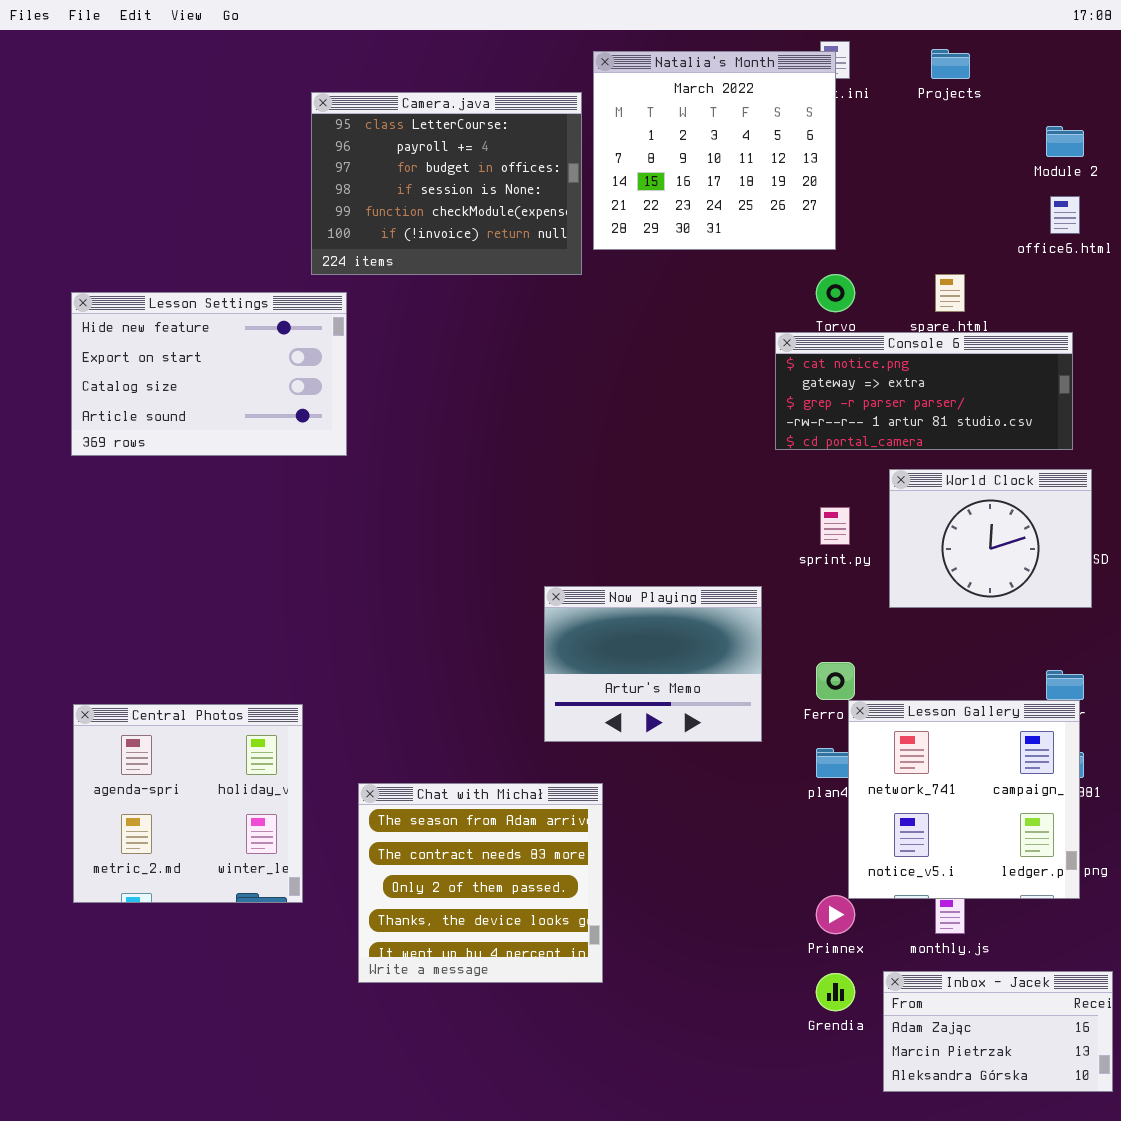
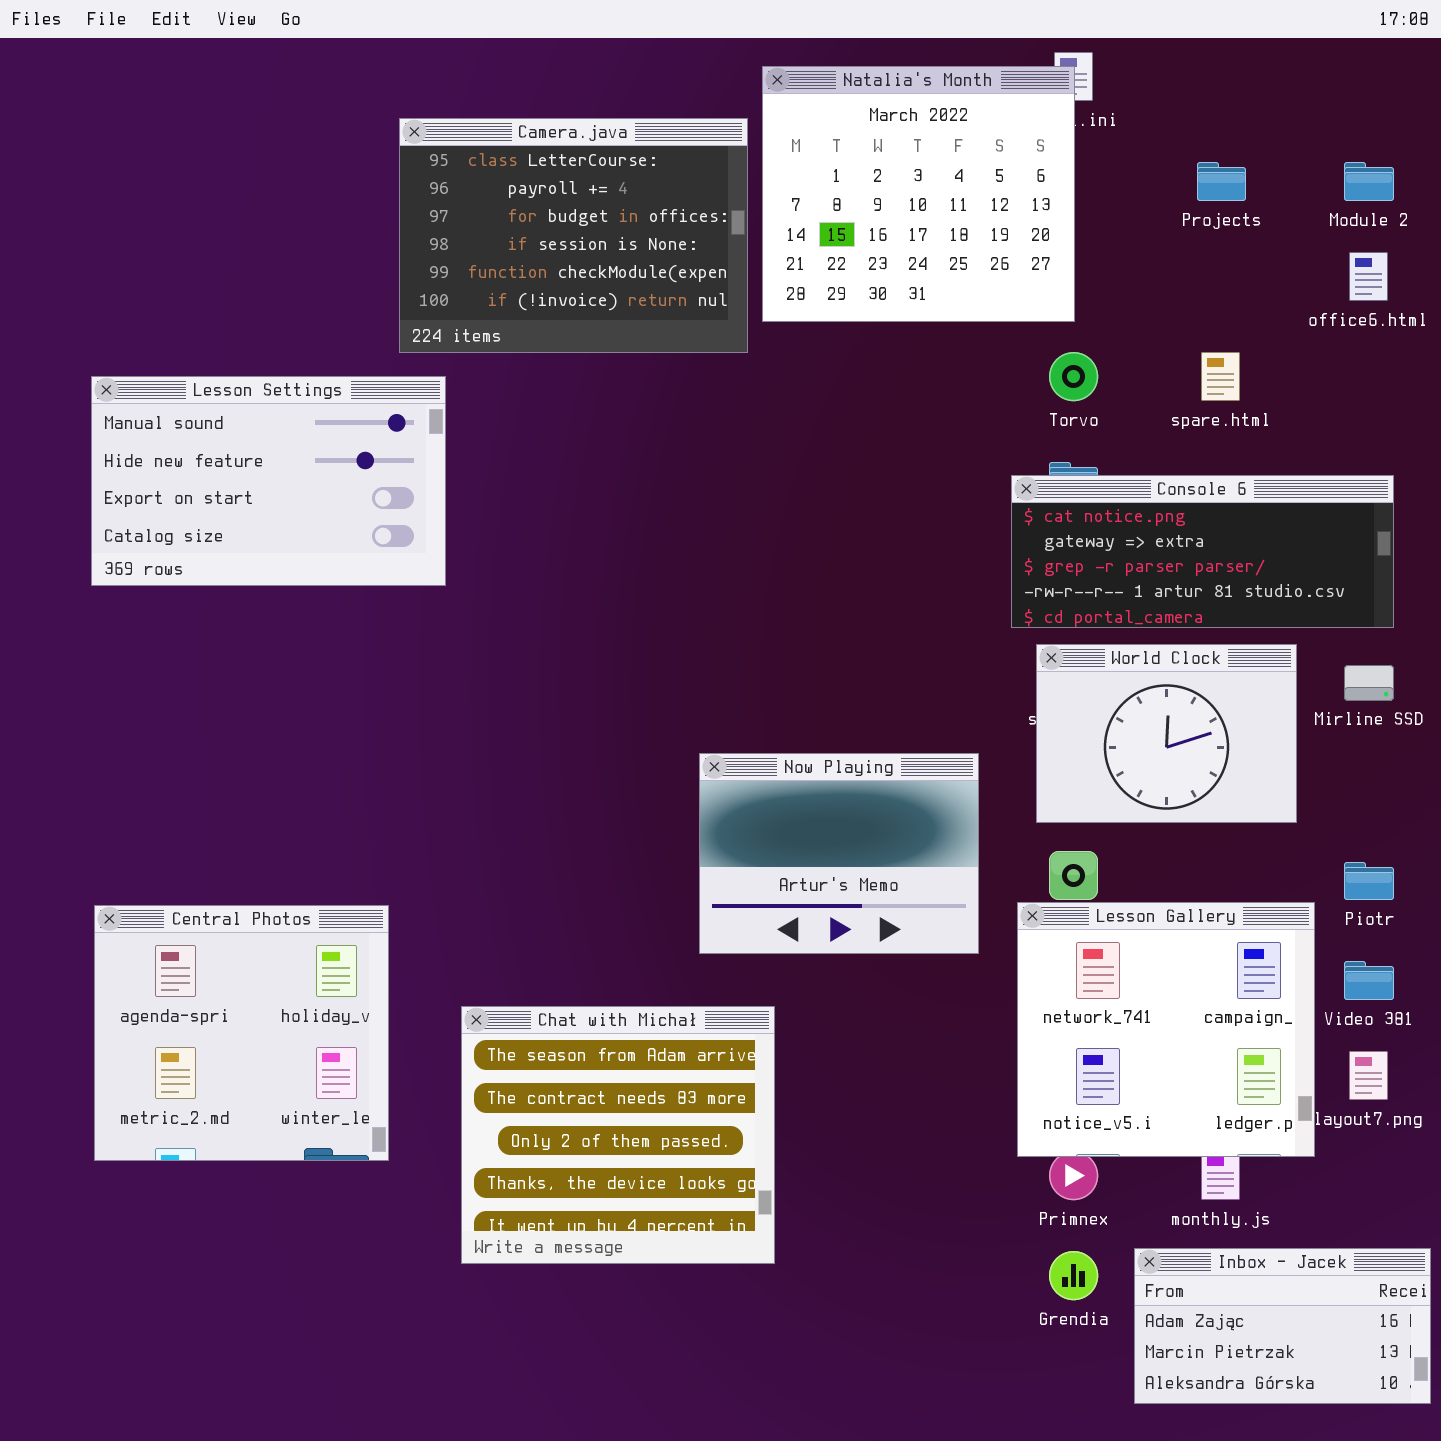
Projects: [931,49,970,79] -> [1197,162,1246,201], moved
Lesson Settings: [71,292,347,456] -> [91,376,446,586], scrolled up 1 row
Console 6: [775,332,1073,450] -> [1011,475,1394,628], moved
World Clock: [889,469,1092,608] -> [1036,644,1297,823], moved
Lesson Gallery: [848,700,1080,899] -> [1017,902,1315,1157], moved

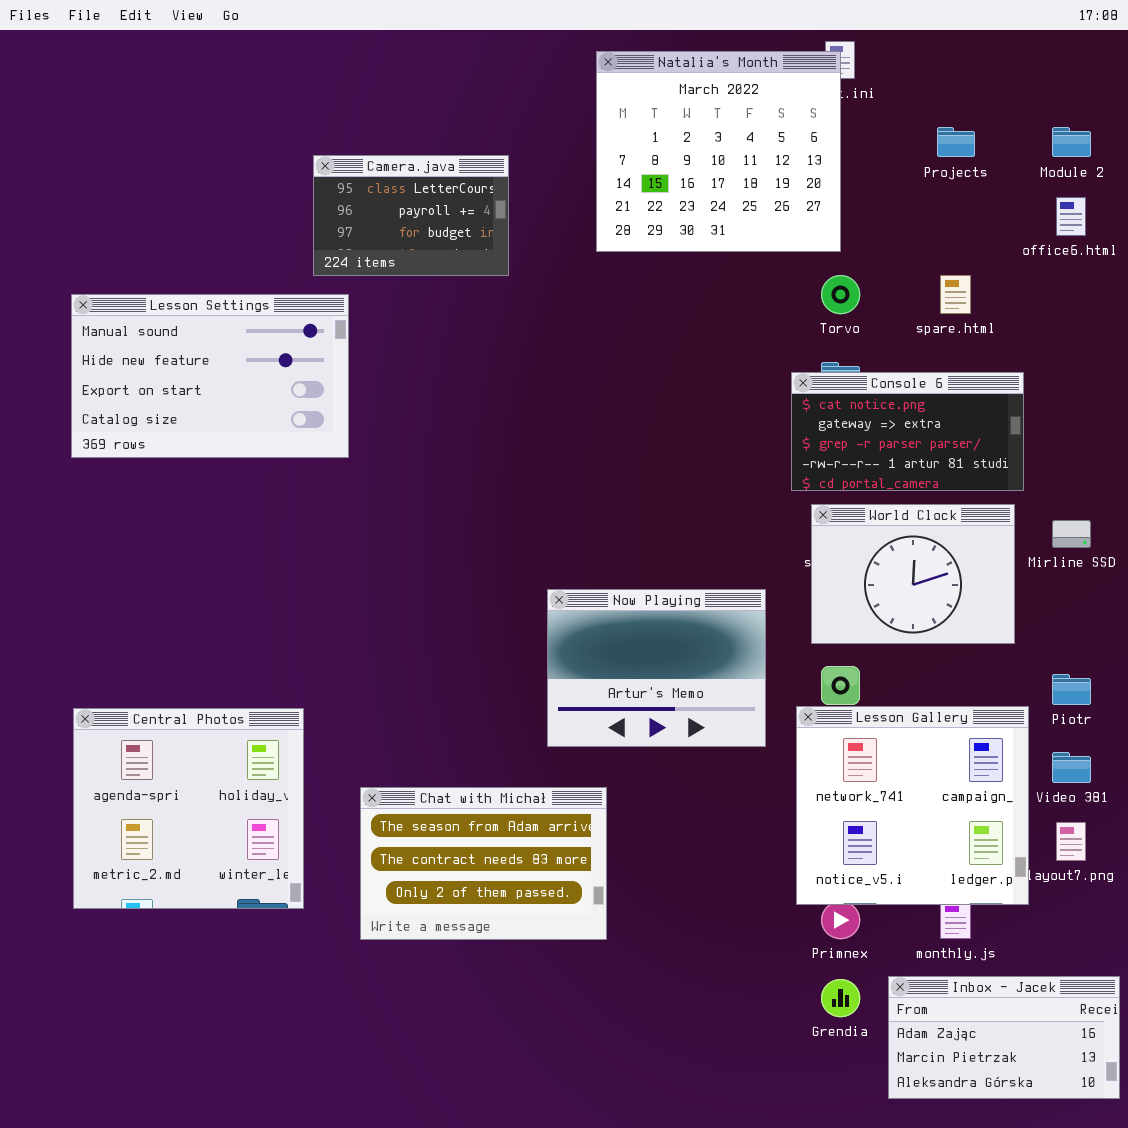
Camera.java: [399,118,748,353] -> [313,155,509,276], resized
Console 6: [1011,475,1394,628] -> [791,372,1024,491], resized
Chat with Michał: [461,1006,775,1264] -> [360,787,607,940], resized

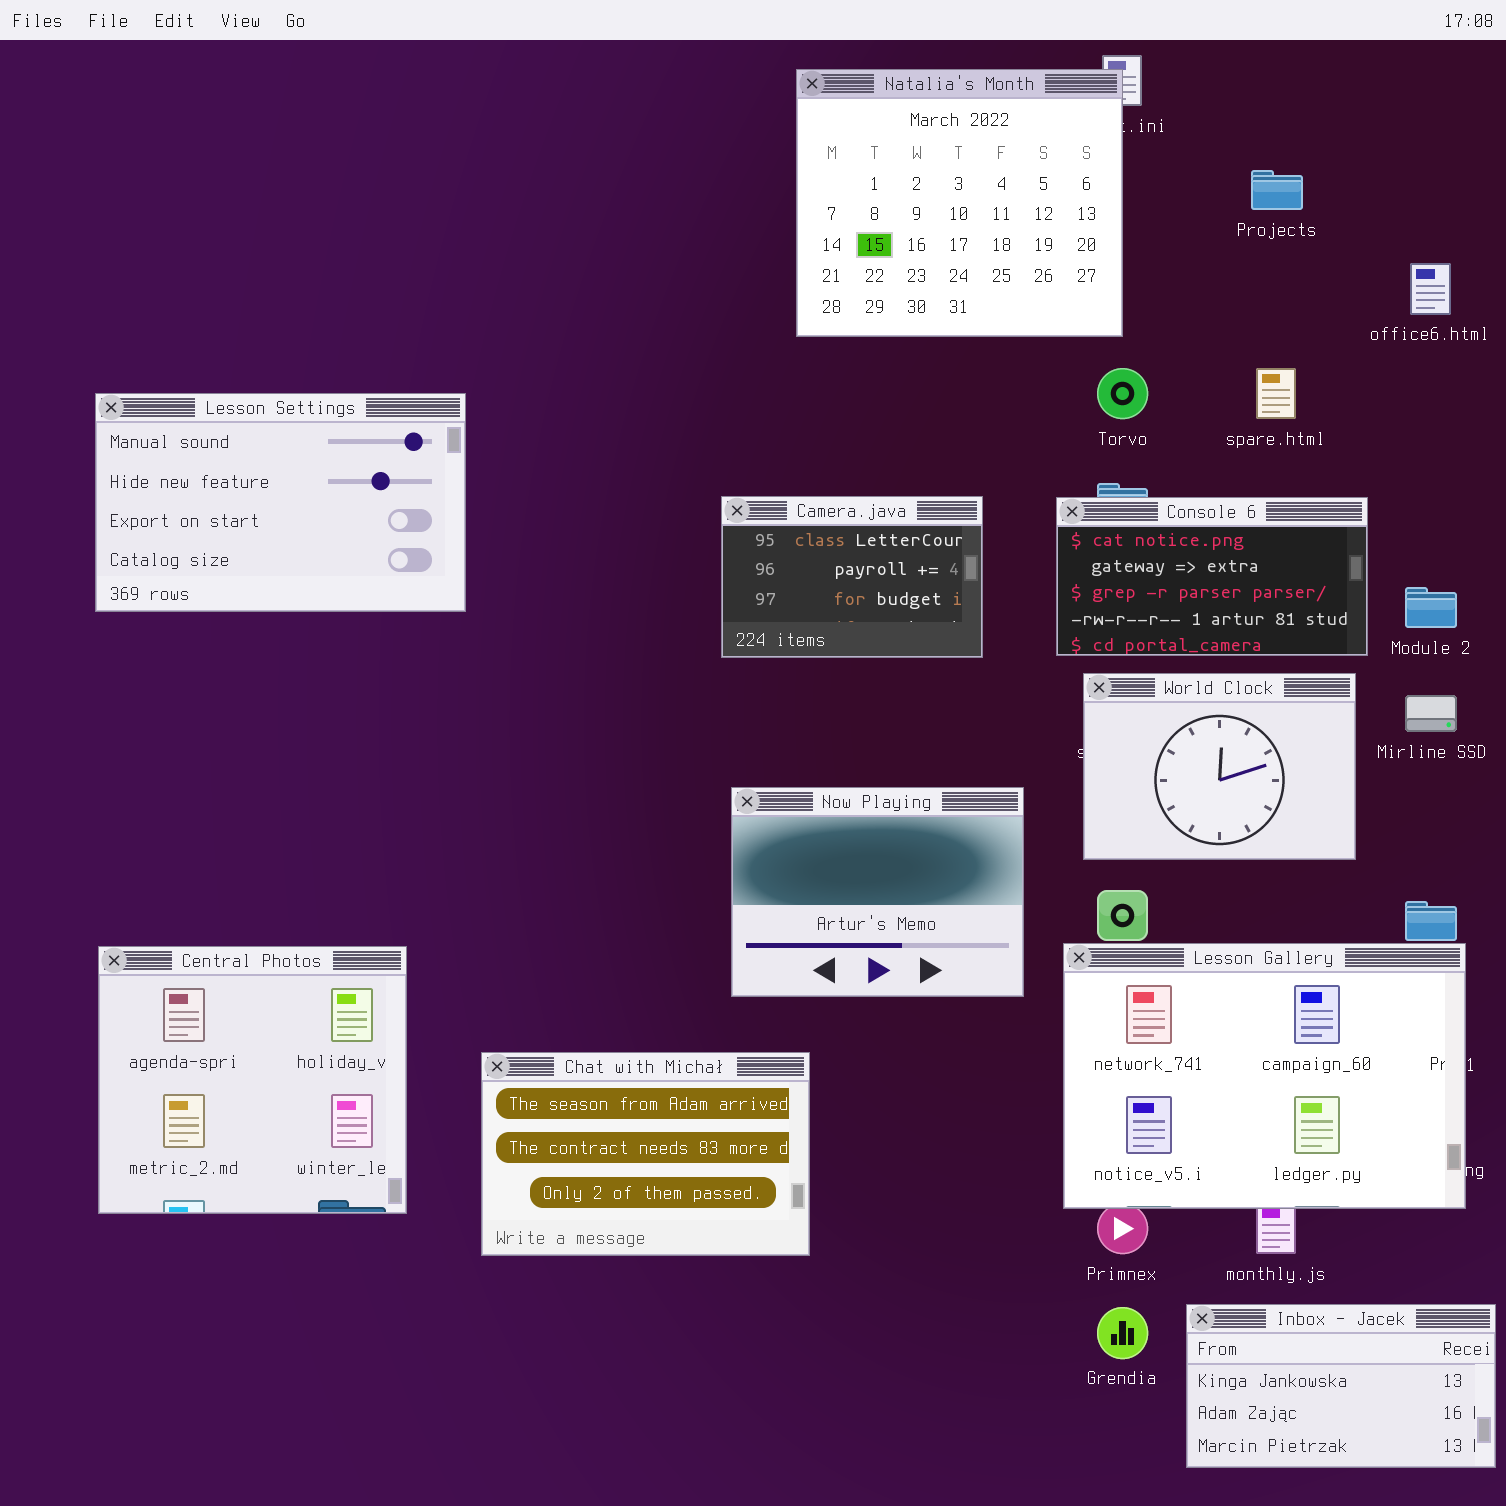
Module 2: [1052,127,1091,157] -> [1405,587,1457,628], moved
Camera.java: [313,155,509,276] -> [721,496,983,658], moved
Lesson Gallery: [796,706,1029,905] -> [1063,943,1466,1209], resized
Inbox - Jacek: [888,976,1120,1099] -> [1186,1304,1496,1468], scrolled up 1 row

